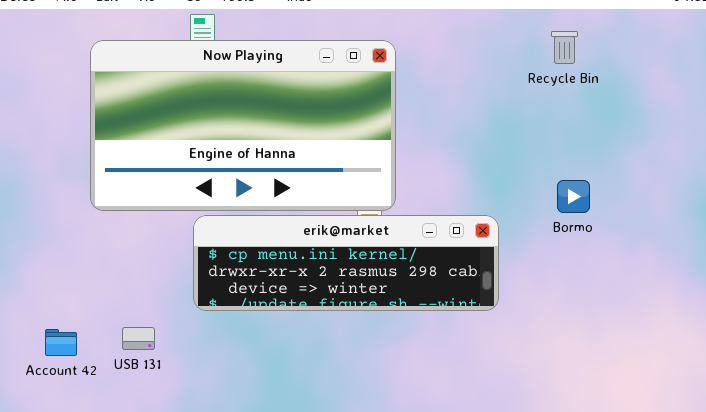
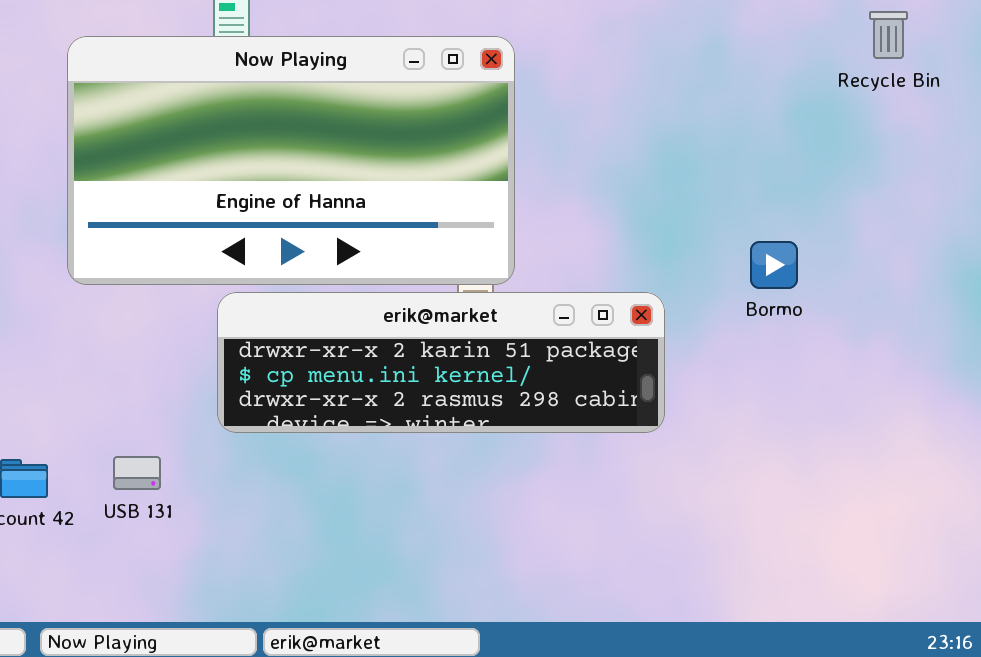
Recycle Bin: [551,31,578,64] -> [869,11,908,59], moved
erik@market: [193,215,499,311] -> [217,292,665,433], scrolled up 1 row

